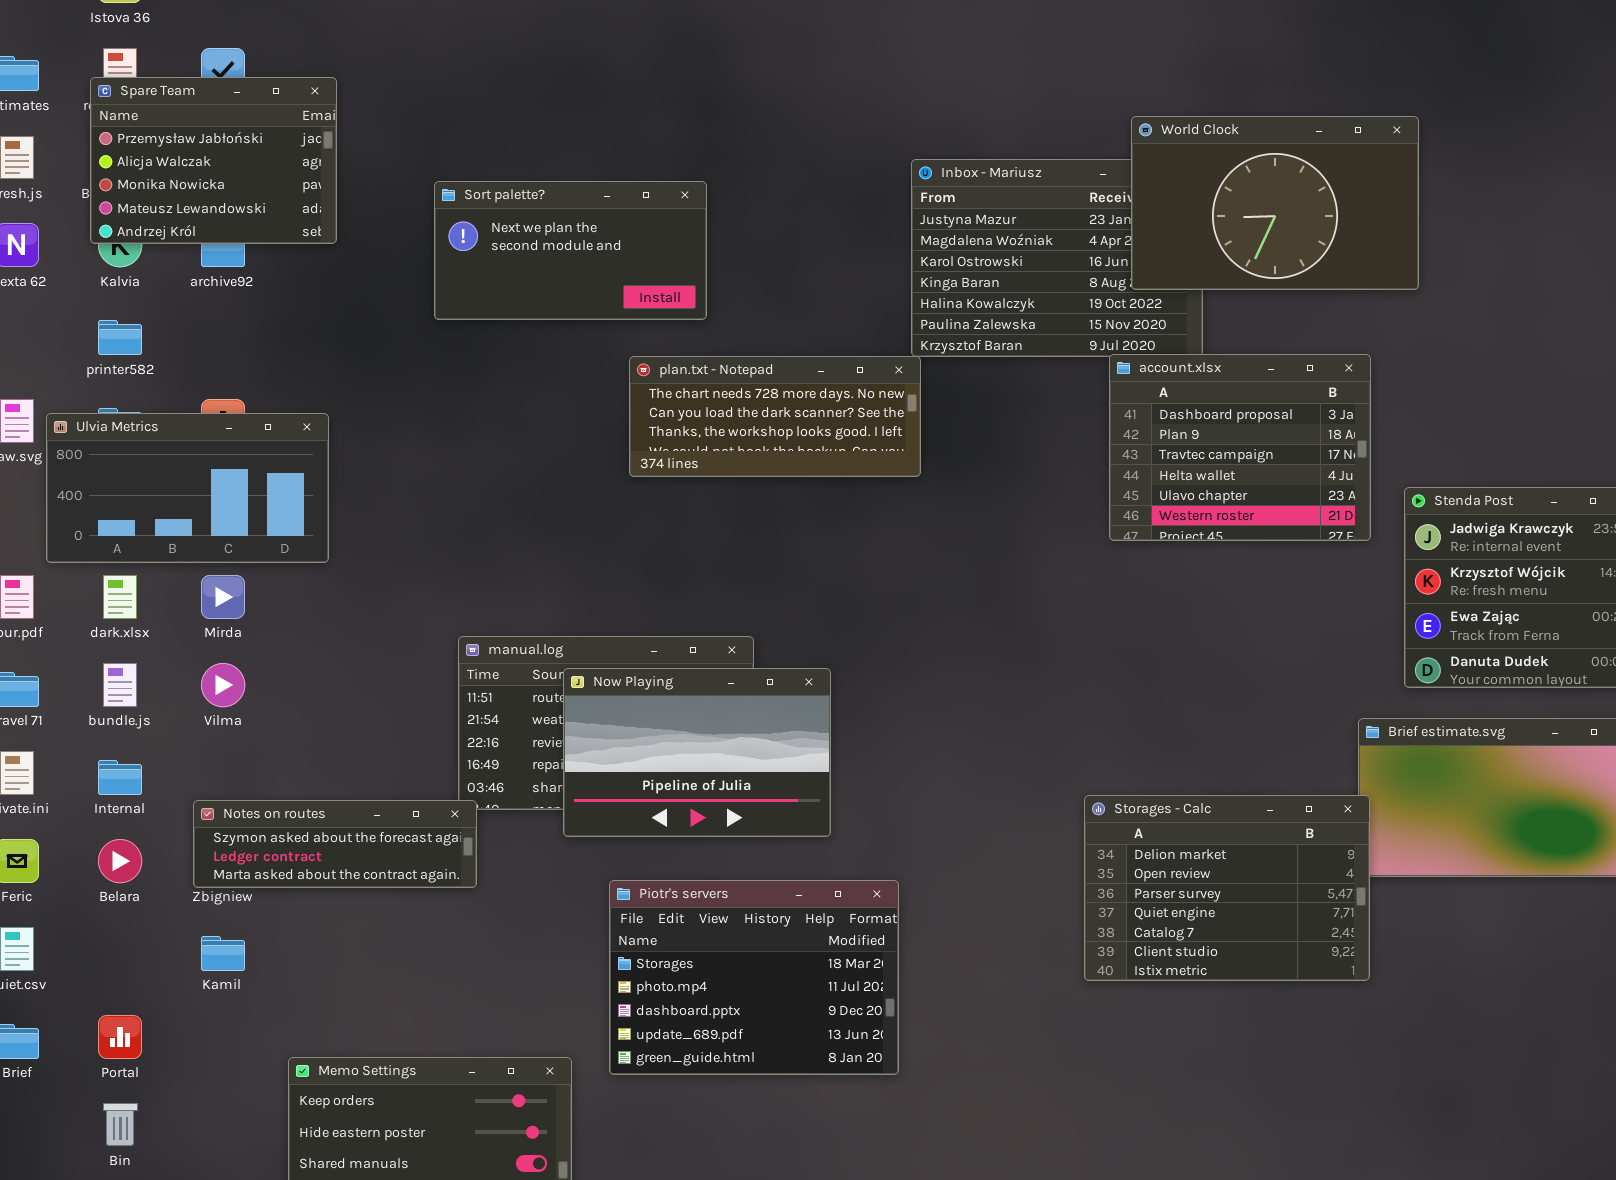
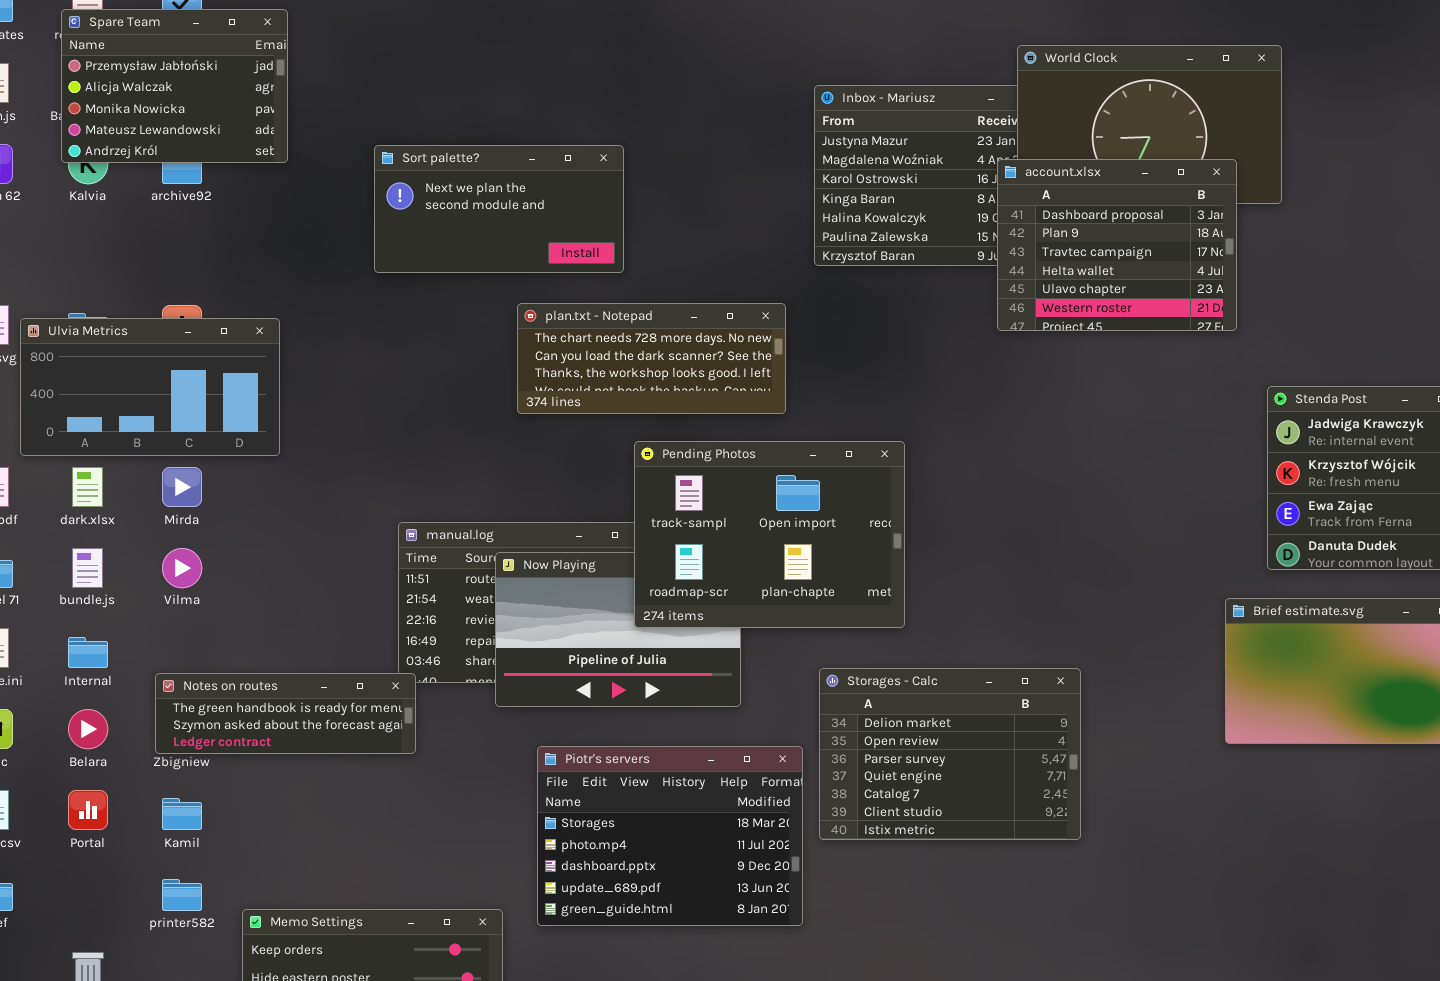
Sort palette?: [434,181,707,320] -> [374,145,624,273], moved
printer582: [98,320,142,355] -> [162,879,202,911], moved
account.xlsx: [1109,354,1371,541] -> [997,159,1237,331], moved
plan.txt - Notepad: [629,356,921,477] -> [517,303,786,414], moved
Pending Photos: none -> [634,441,905,628], opened
Storages - Calc: [1084,795,1370,981] -> [819,668,1081,840], moved
Notes on routes: [193,800,477,888] -> [155,673,416,754], scrolled up 1 row
Portal: [98,1015,142,1059] -> [68,790,108,830], moved

